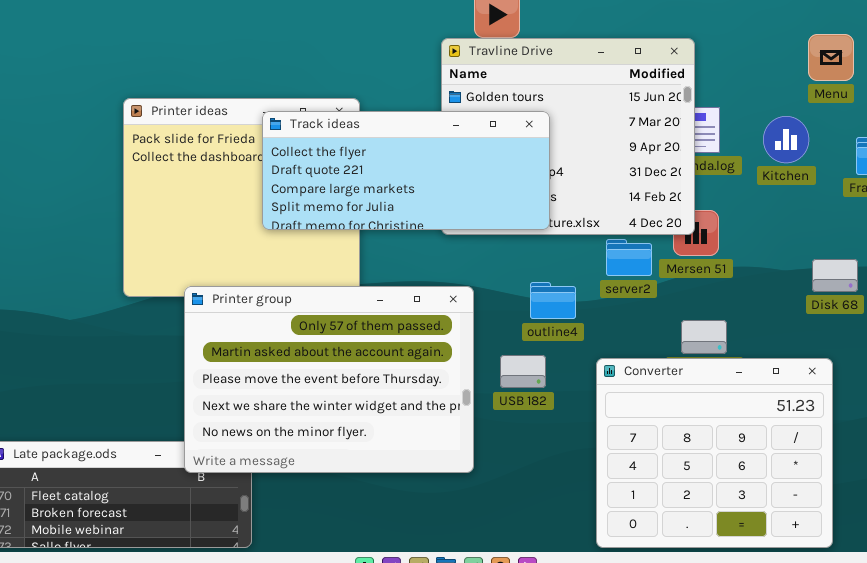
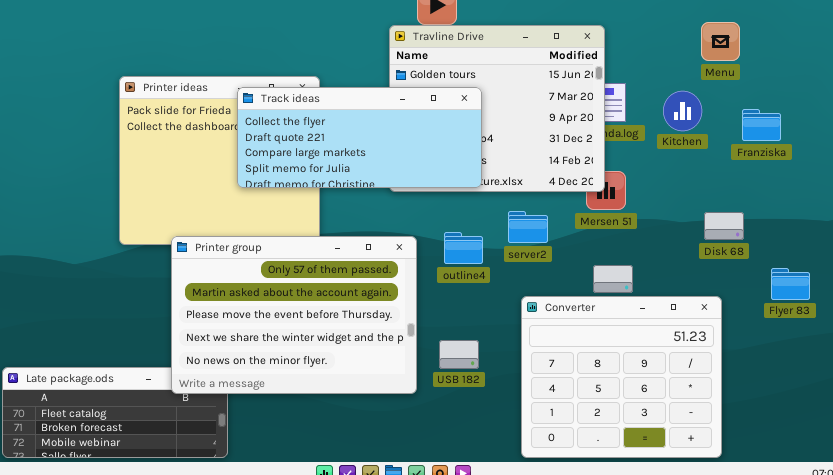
server2: [606,239,652,276] -> [508,211,548,243], moved
outline4: [530,282,576,319] -> [444,232,483,264], moved
USB 182: [500,355,546,388] -> [439,340,479,369], moved

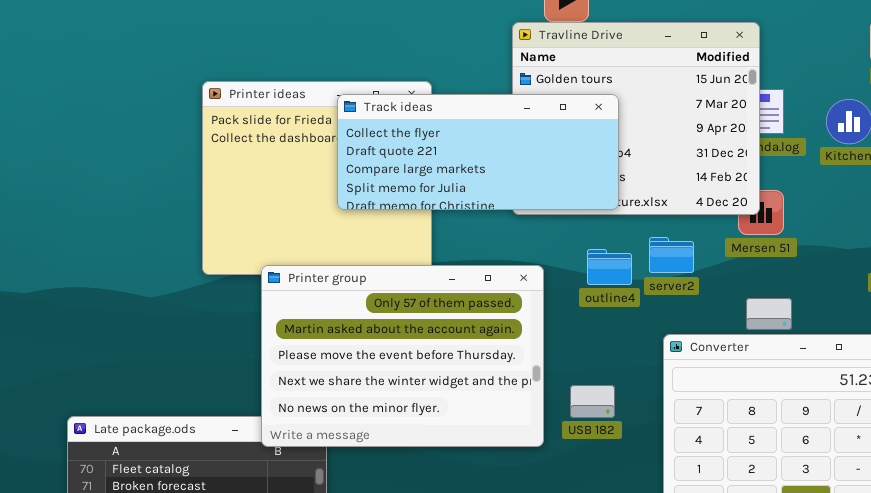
outline4: [444,232,483,264] -> [587,249,632,285], moved

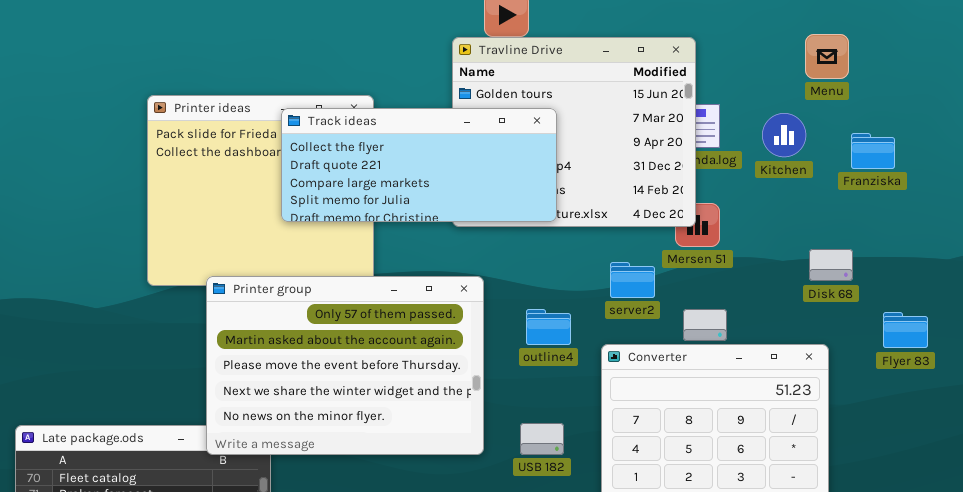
server2: [649,237,694,273] -> [610,262,655,298], moved
outline4: [587,249,632,285] -> [526,309,571,345], moved
USB 182: [570,385,615,418] -> [520,423,564,455], moved

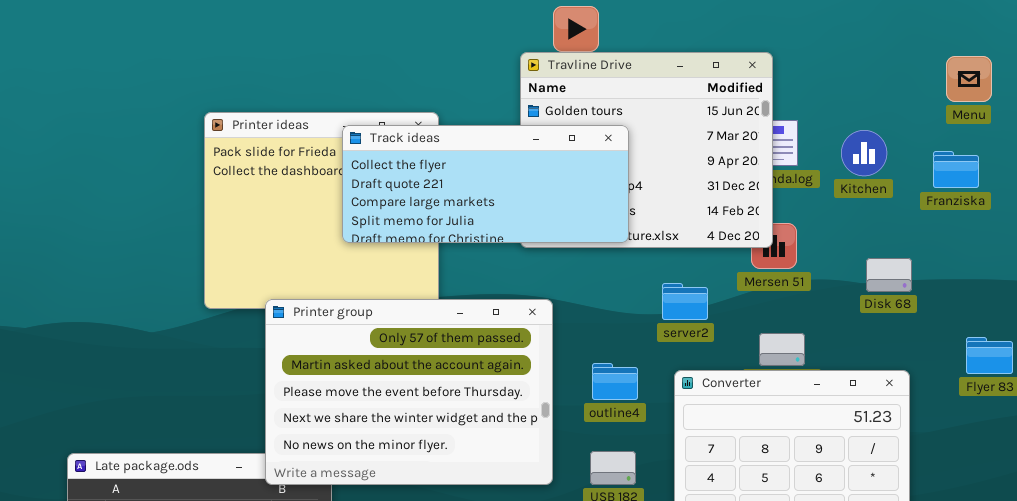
Menu: [805,34,849,79] -> [946,56,992,102], moved
Disk 68: [809,249,853,281] -> [866,258,912,292], moved
server2: [610,262,655,298] -> [662,283,708,320], moved
outline4: [526,309,571,345] -> [592,363,638,400], moved

